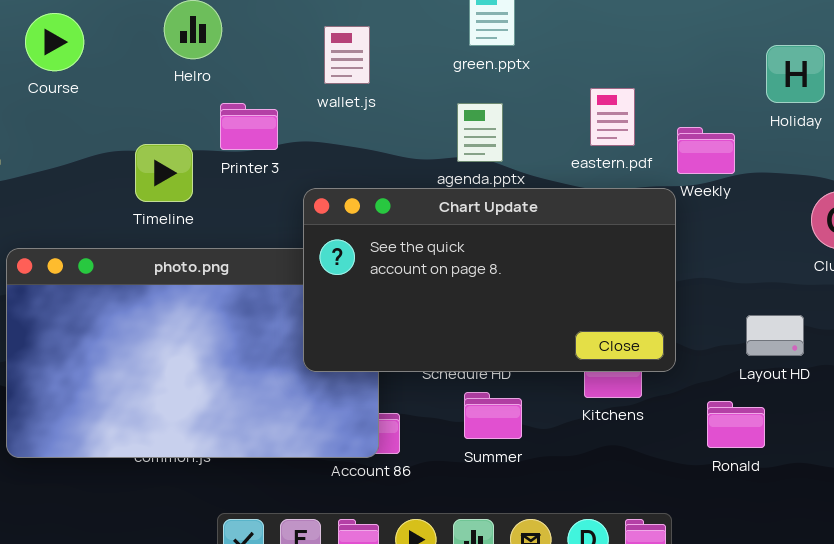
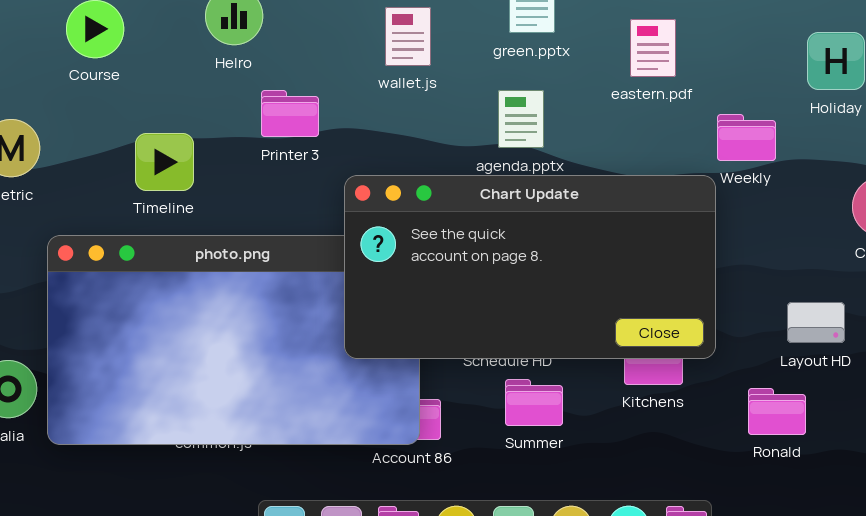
wallet.js: [324,26,370,84] -> [385,7,431,66], moved
eastern.pdf: [590,88,635,146] -> [630,19,676,77], moved
Timeline: [135,144,193,202] -> [135,133,194,191], moved

